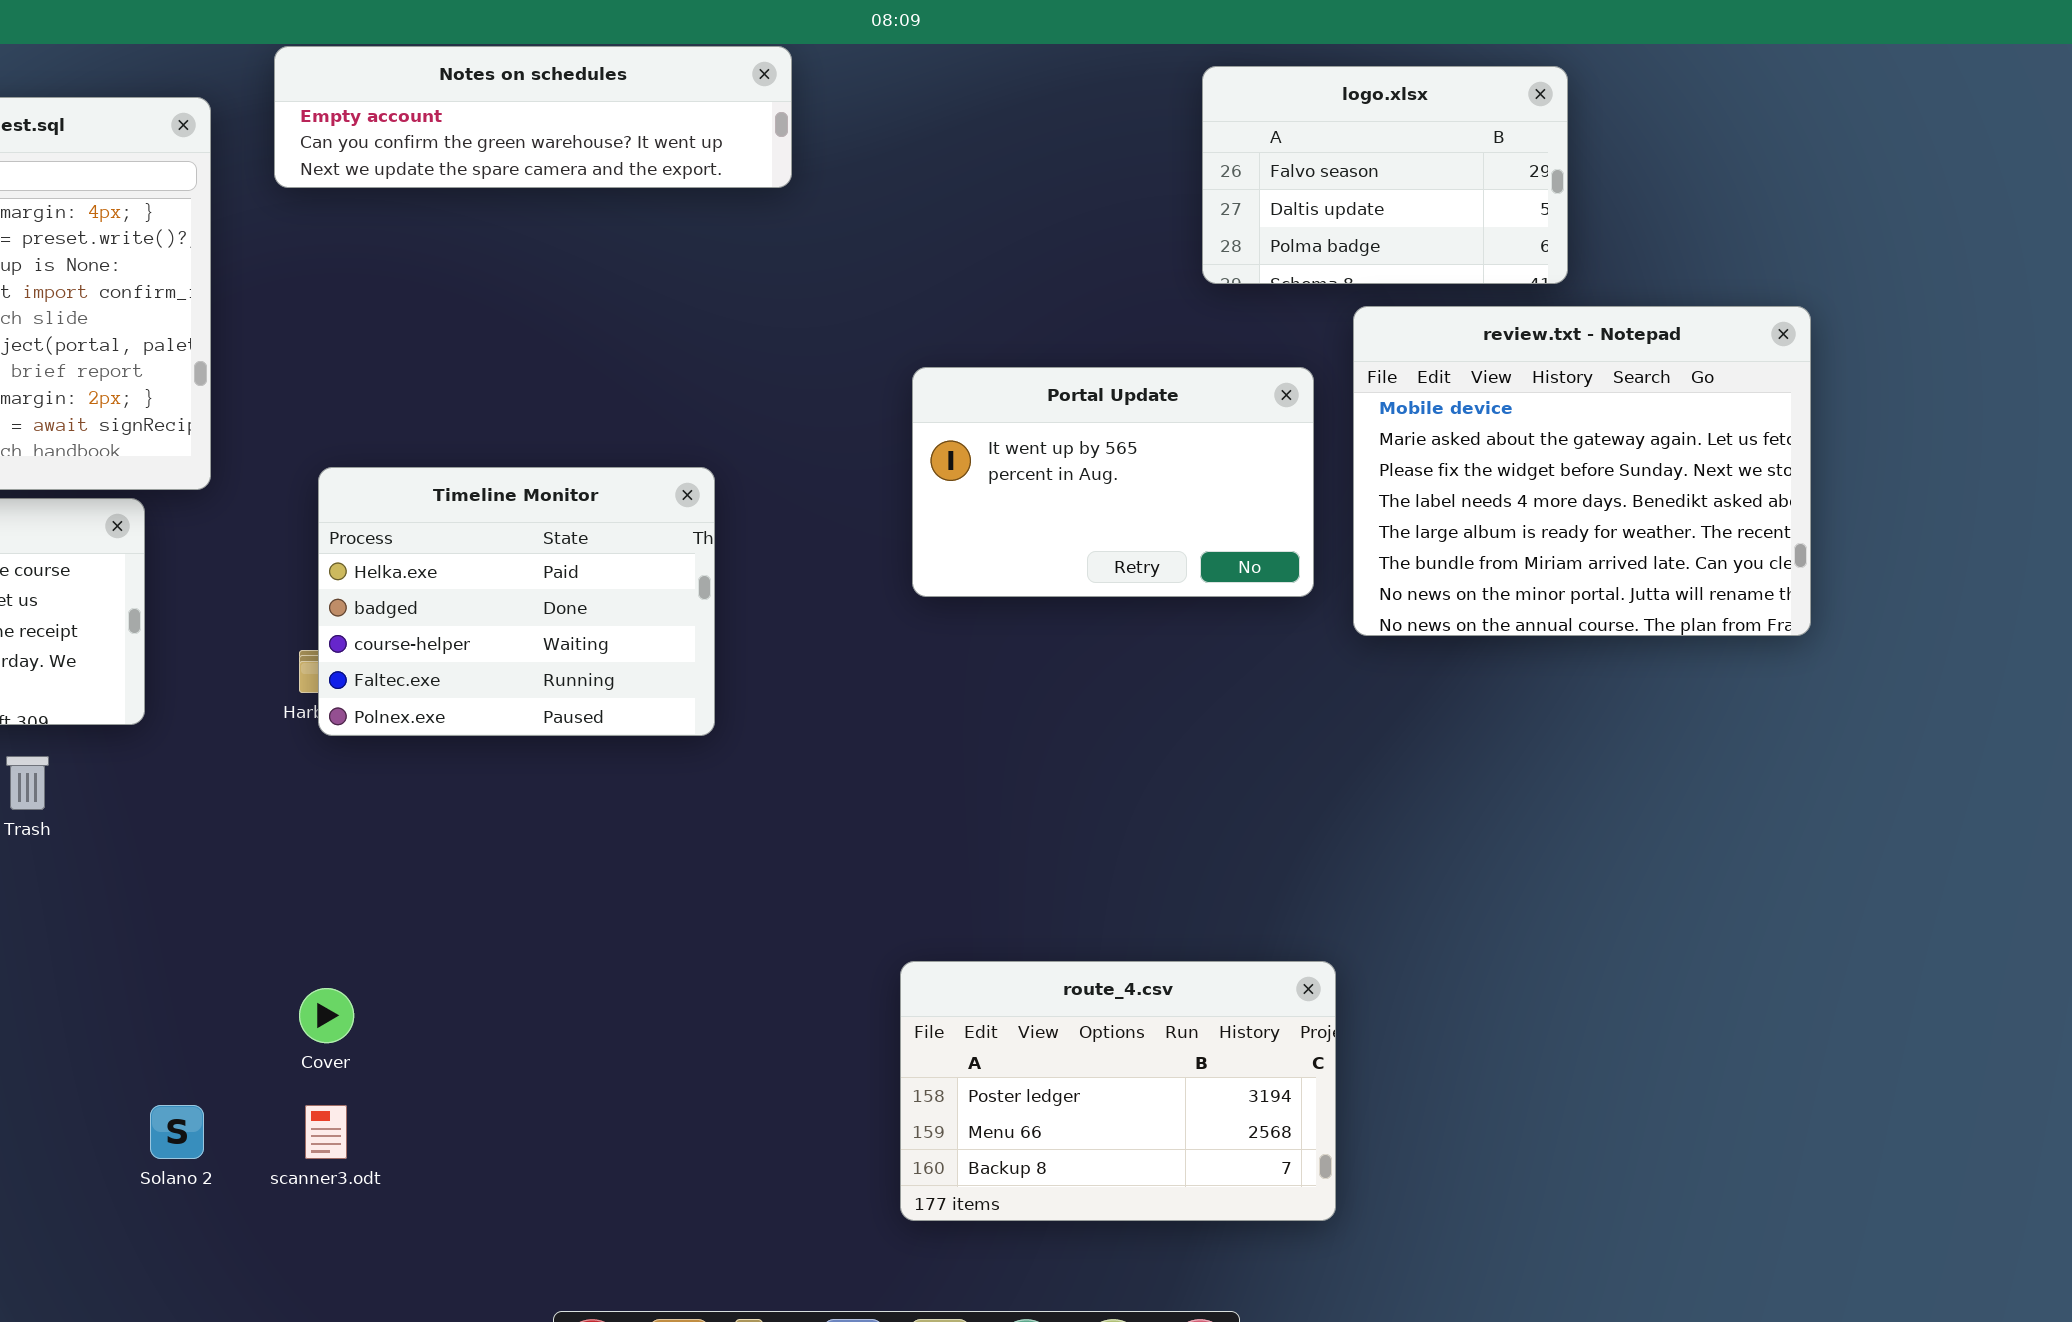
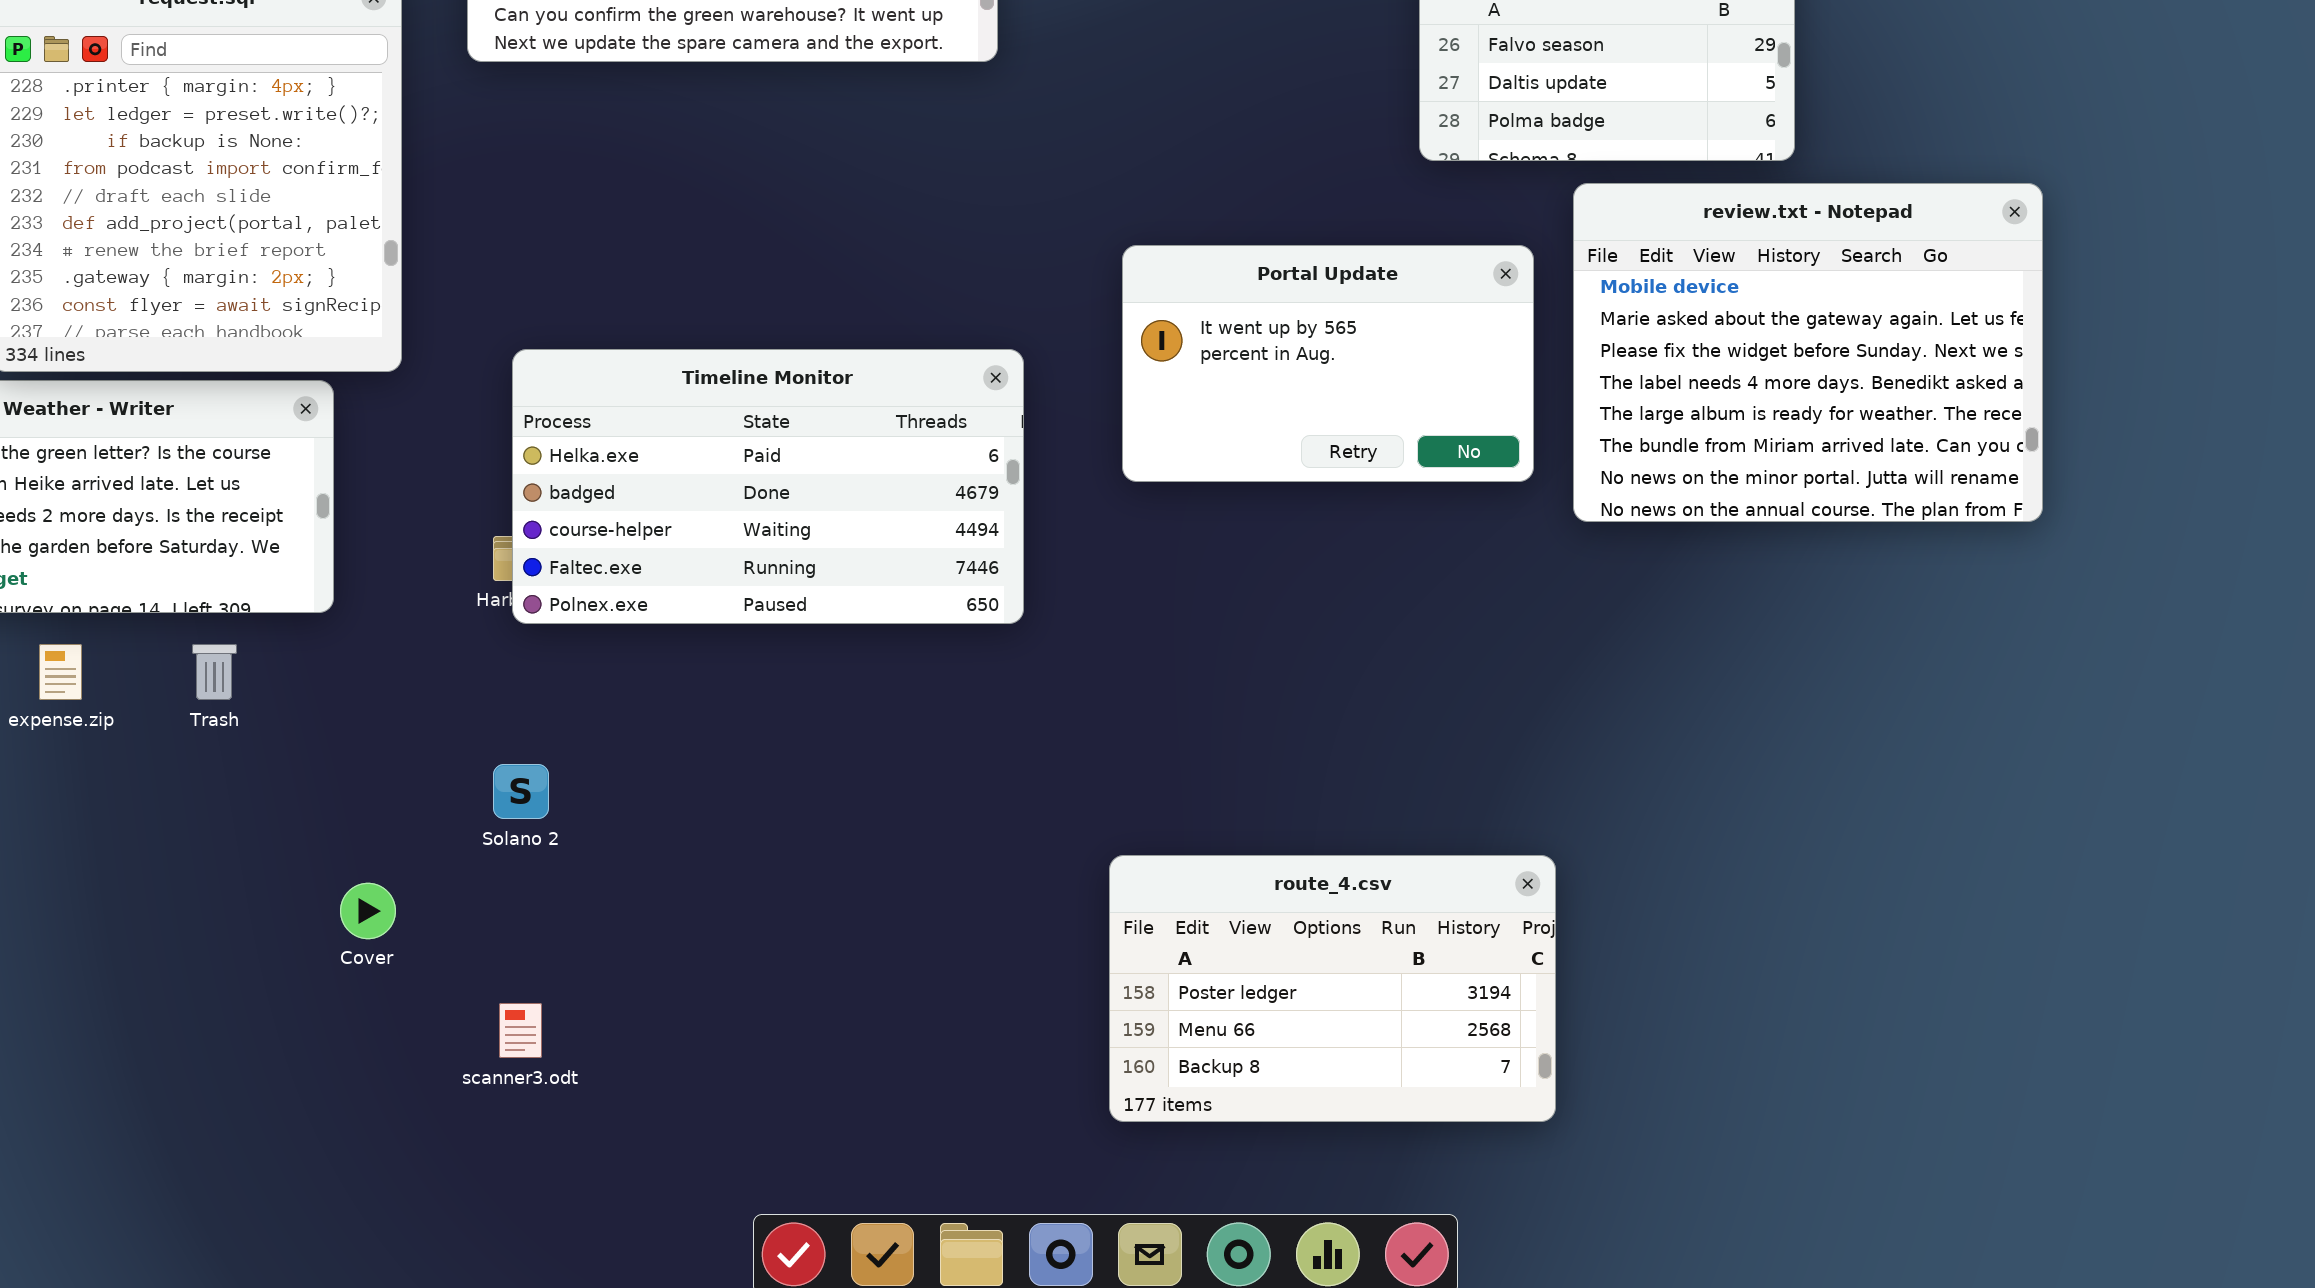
Timeline Monitor: [318,467,715,736] -> [512,349,1024,624], resized
Cover: [299,988,354,1043] -> [340,883,396,939], moved
Solano 2: [150,1105,204,1159] -> [493,764,549,819], moved

